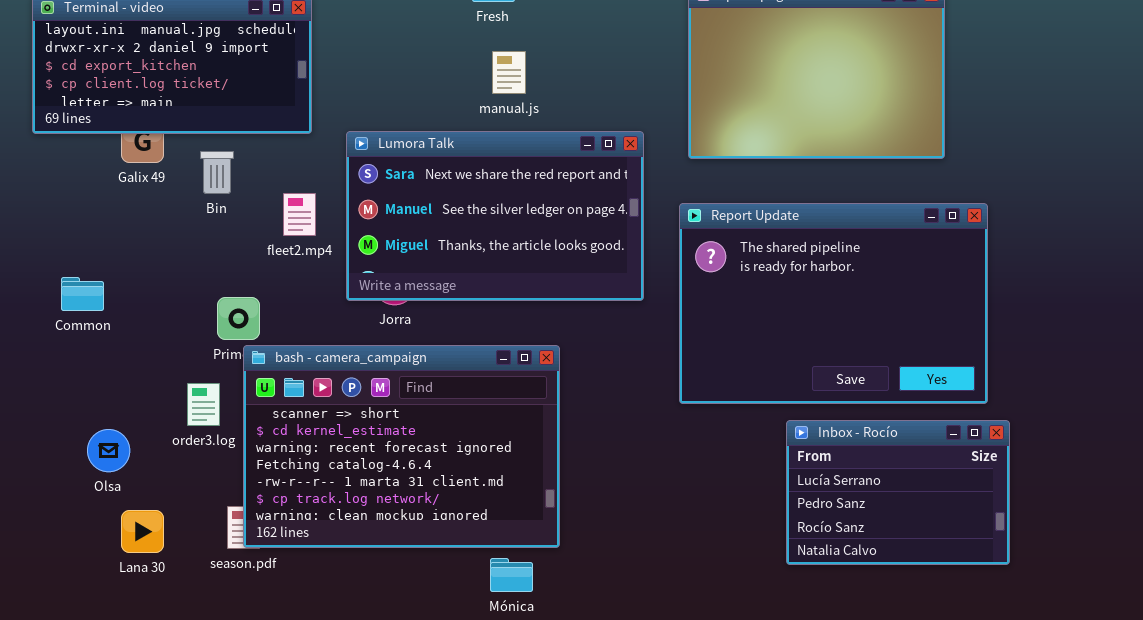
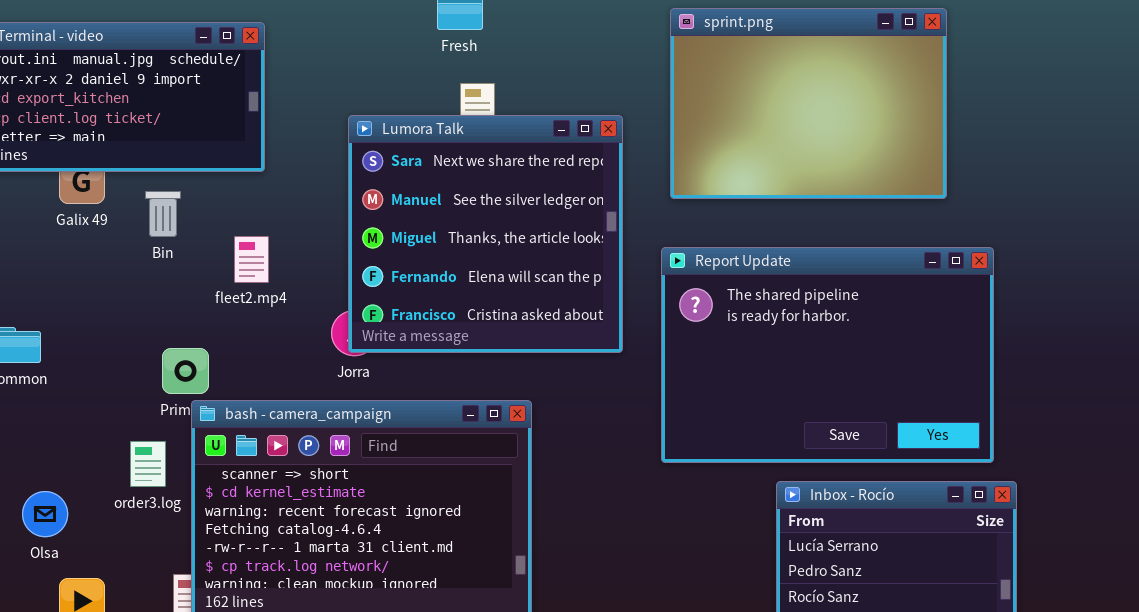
Lumora Talk: [346,131,644,301] -> [348,115,623,353], resized

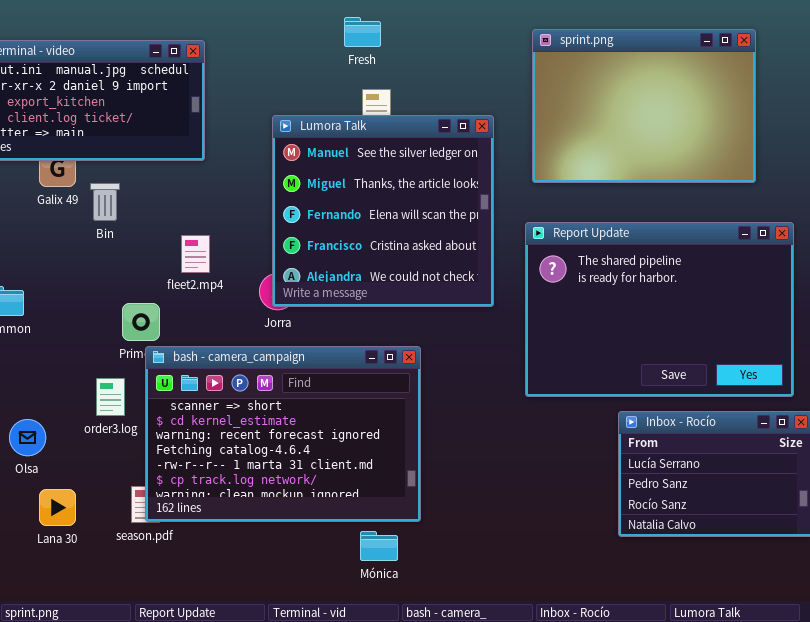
Lumora Talk: [348,115,623,353] -> [272,115,494,307], scrolled down 1 row
Bin: [145,191,181,237] -> [90,183,120,221], moved
fleet2.mp4: [234,236,269,283] -> [181,235,210,273], moved

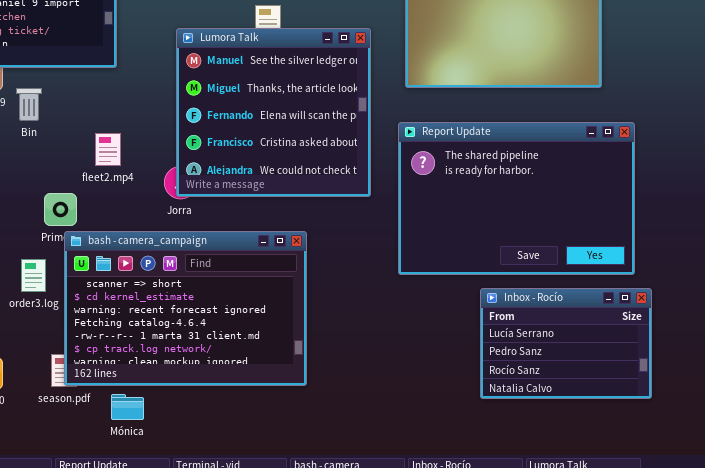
Mónica: [360,531,398,561] -> [111,394,144,420], moved

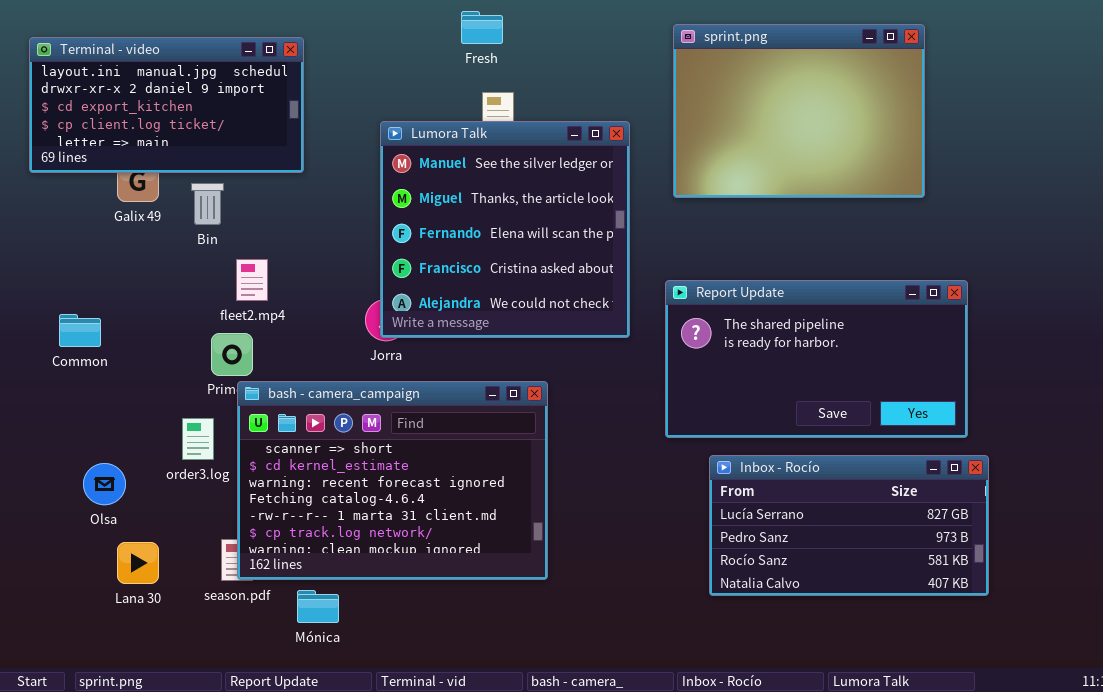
Bin: [16,88,42,121] -> [191,183,224,225], moved
Report Update: [398,122,635,275] -> [665,280,968,438], resized
fleet2.mp4: [95,133,121,166] -> [236,259,268,301], moved
Inbox - Rocío: [480,288,652,399] -> [709,455,989,596], resized

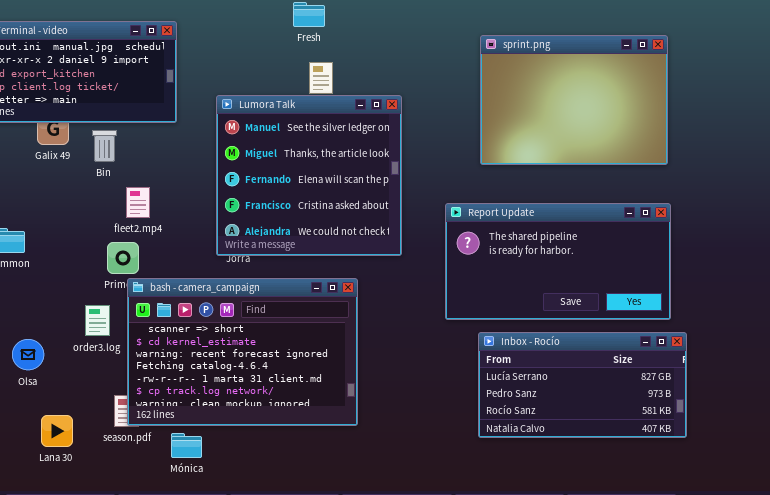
sprint.png: [673,24,925,198] -> [480,35,668,165], moved
Lumora Talk: [380,121,630,338] -> [216,95,402,256], moved
Lana 30: [117,542,159,584] -> [41,415,73,447], moved

